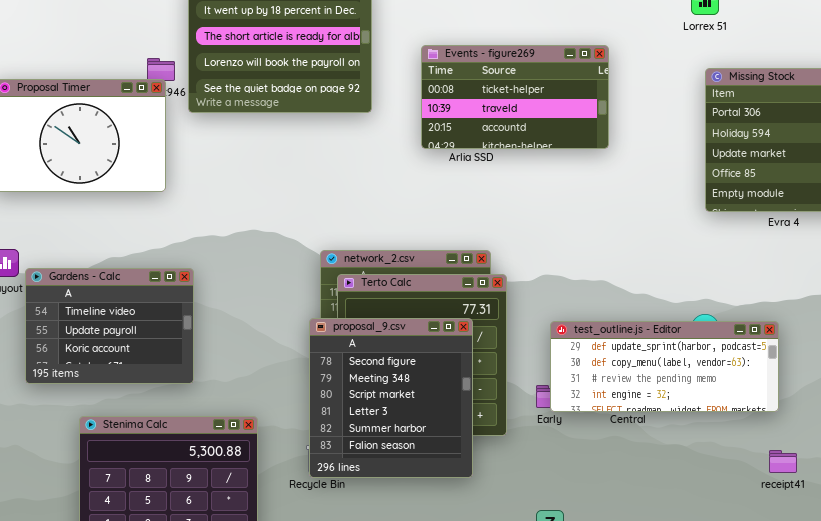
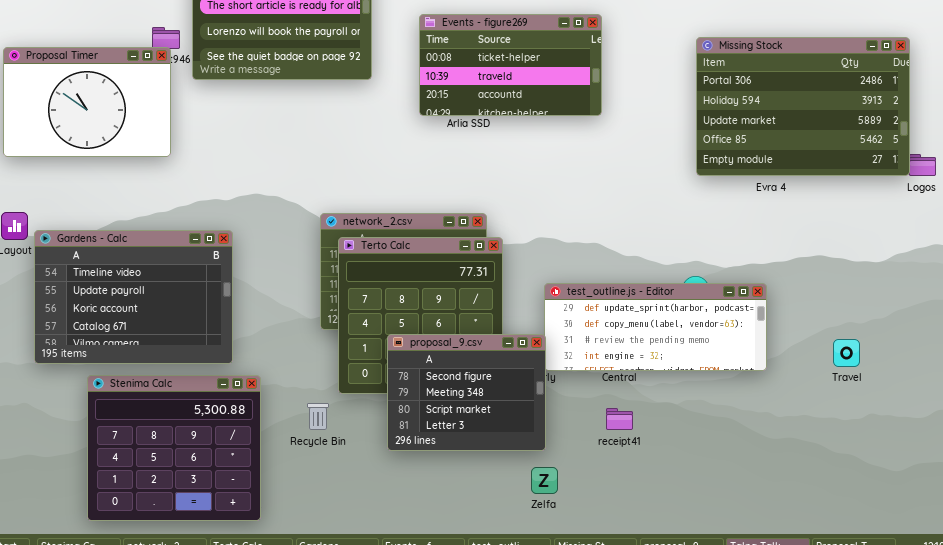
Gardens - Calc: [25,268,194,384] -> [34,230,233,364], resized
proposal_9.csv: [309,318,473,478] -> [387,334,546,451], moved, resized
receipt41: [769,450,797,473] -> [606,408,633,430], moved

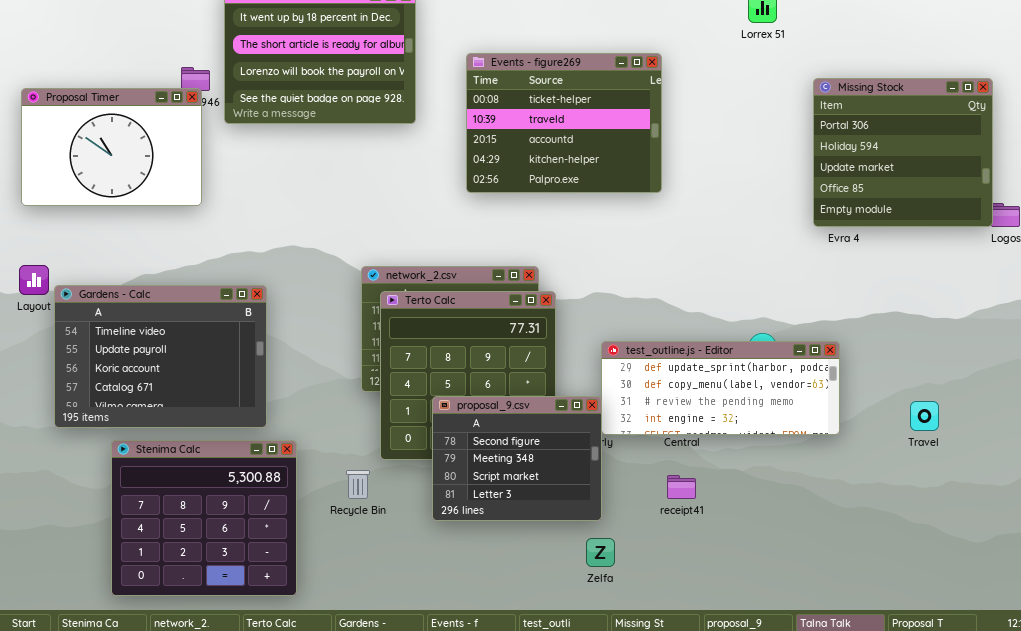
Events - figure269: [419,14,602,116] -> [466,53,662,193], resized
Missing Stock: [696,37,910,176] -> [813,78,993,227], resized

